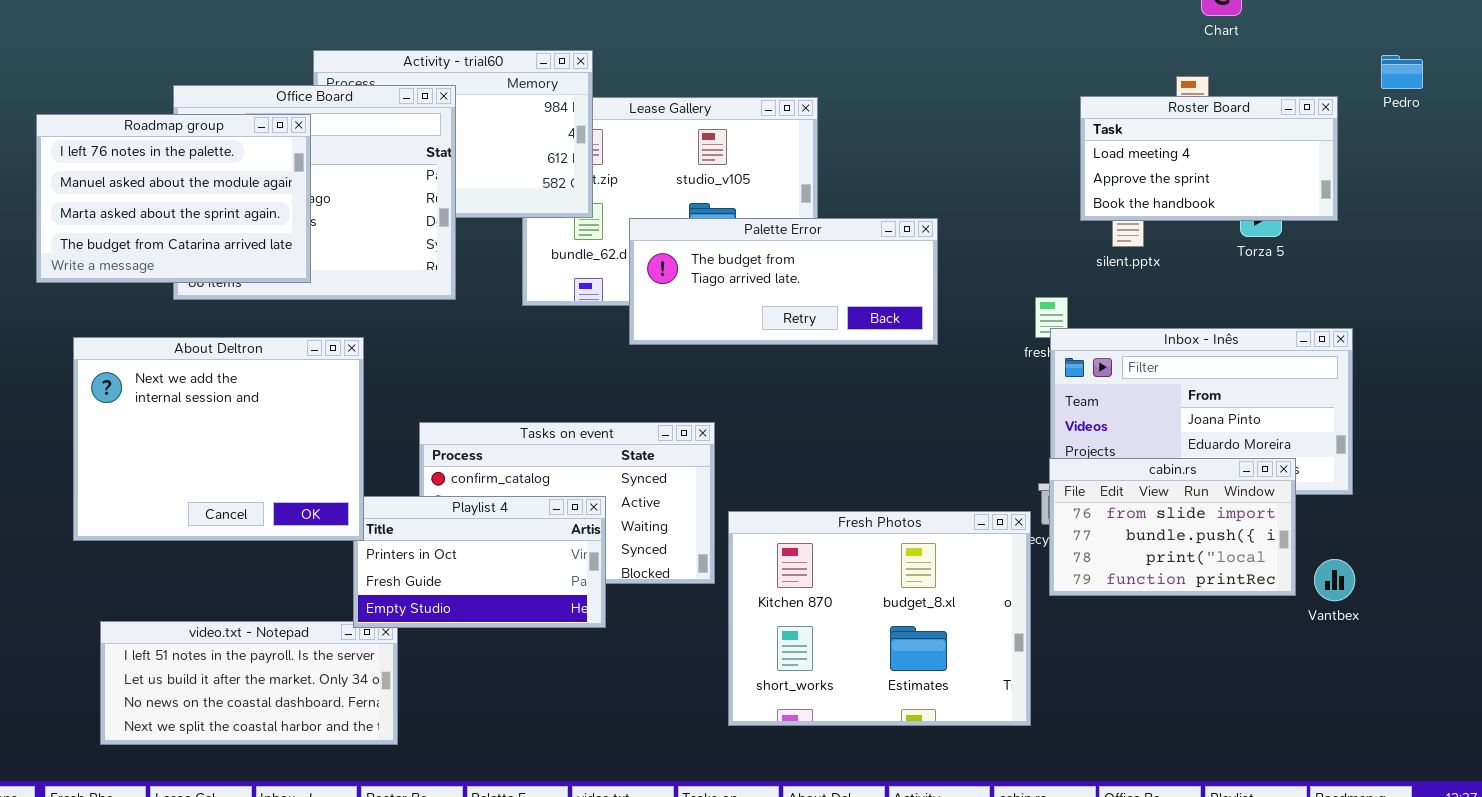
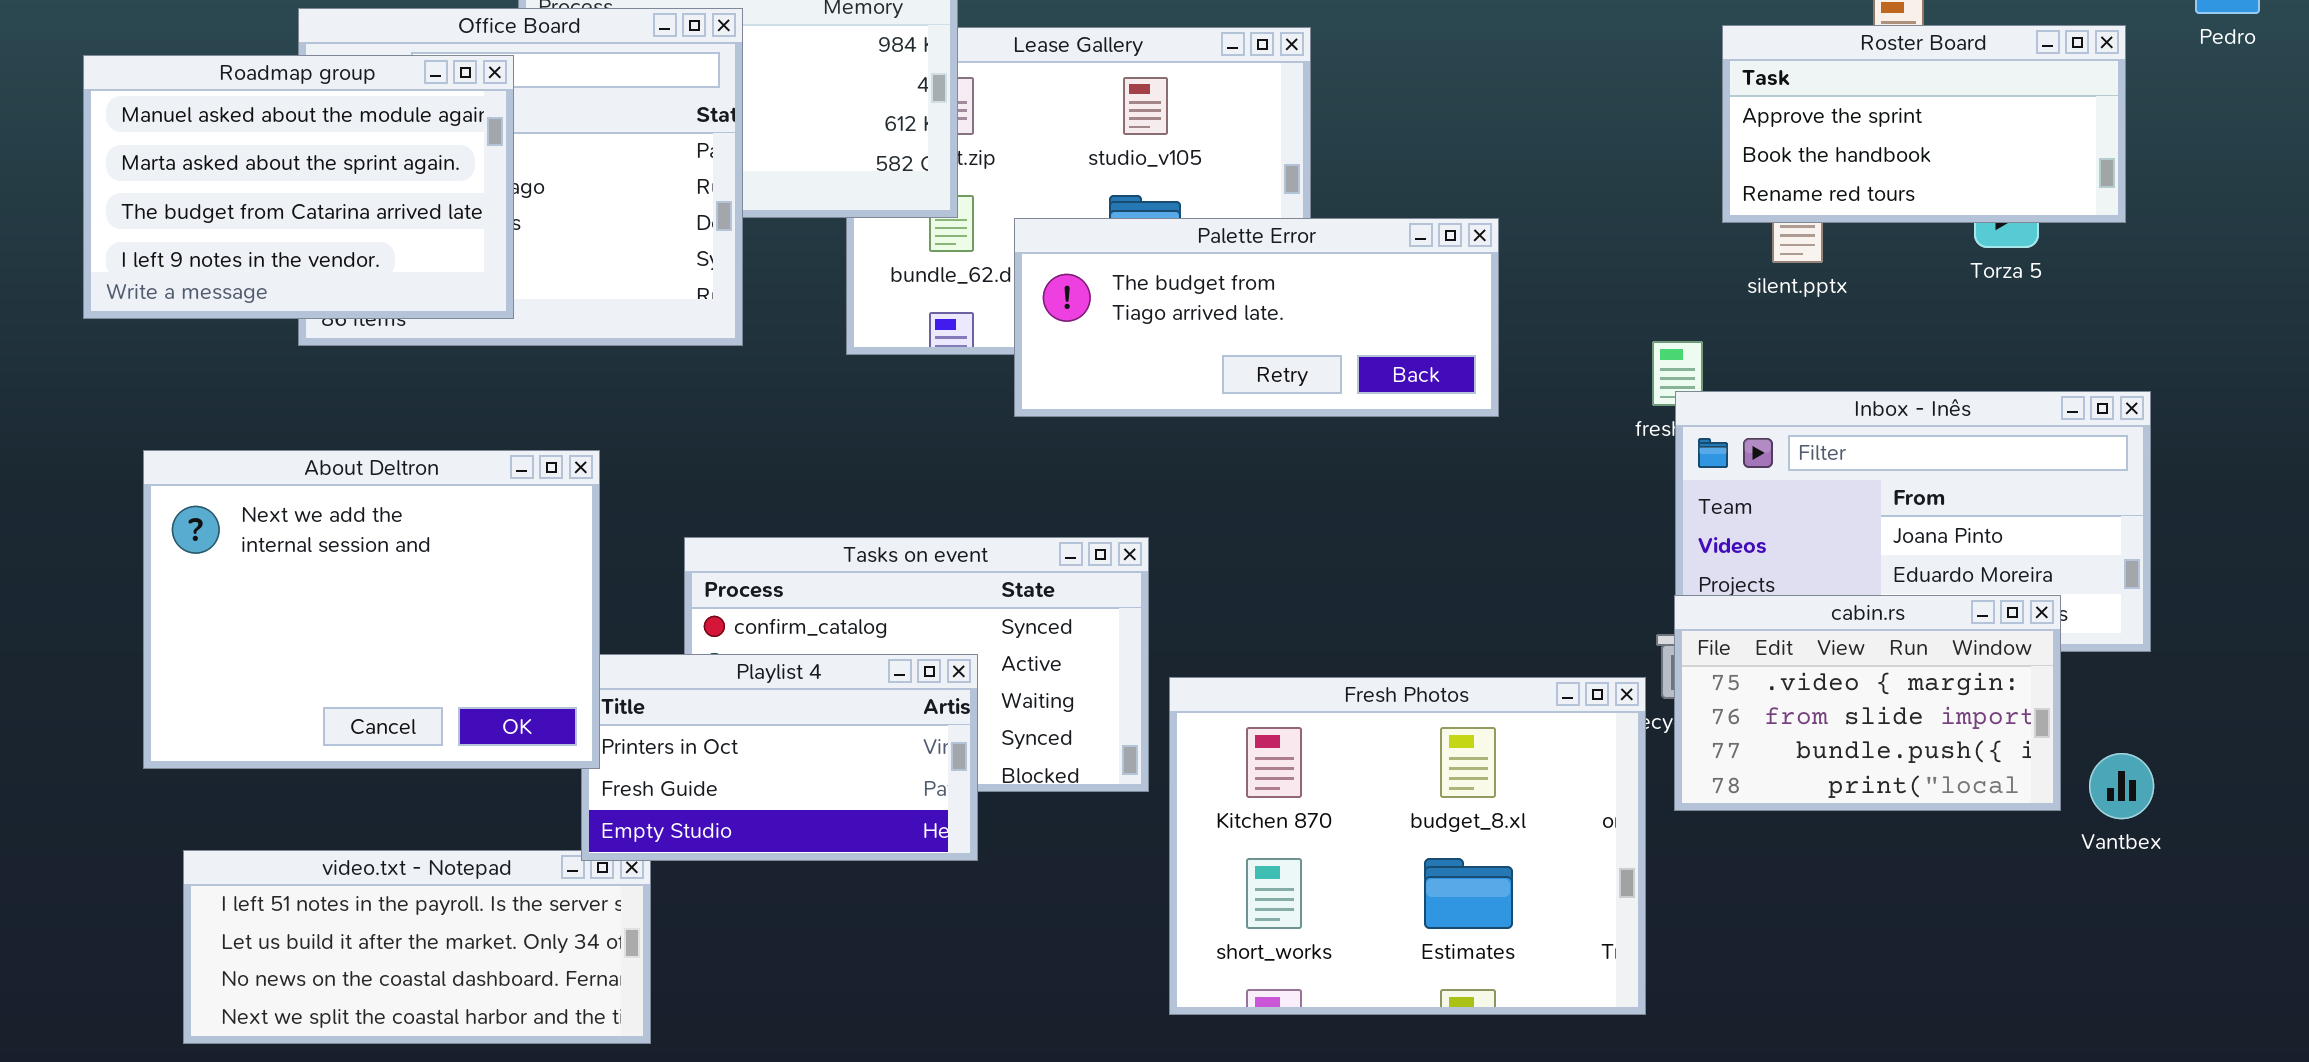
Roster Board: [1080,96,1338,221] -> [1722,25,2126,223], scrolled down 1 row
Roadmap group: [36,114,311,283] -> [83,55,514,319], scrolled down 1 row
About Deltron: [73,337,364,541] -> [143,450,600,769], moved
cabin.rs: [1049,458,1296,596] -> [1674,595,2061,811], scrolled up 1 row

